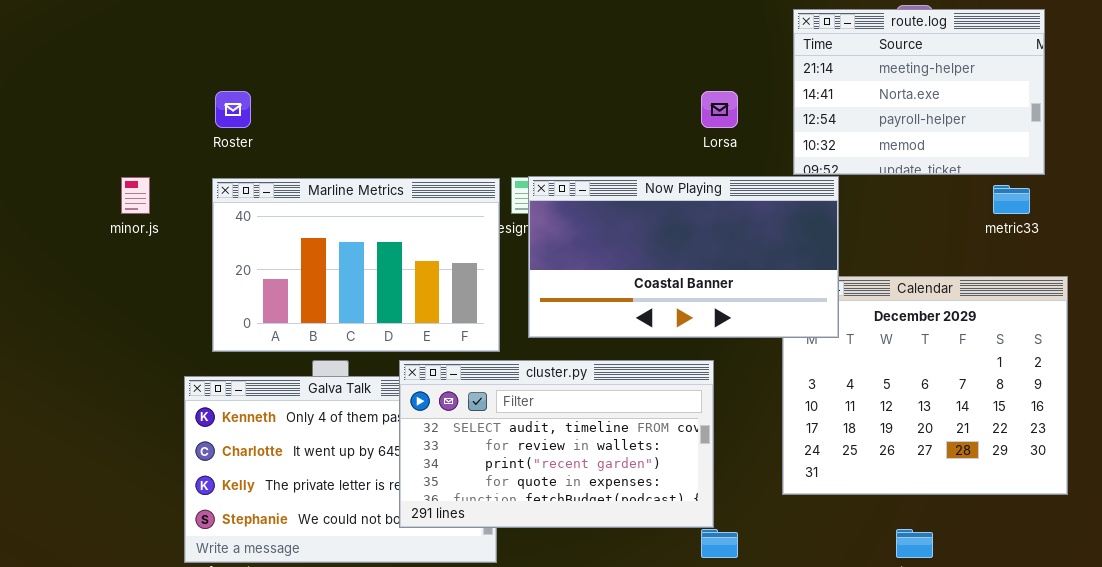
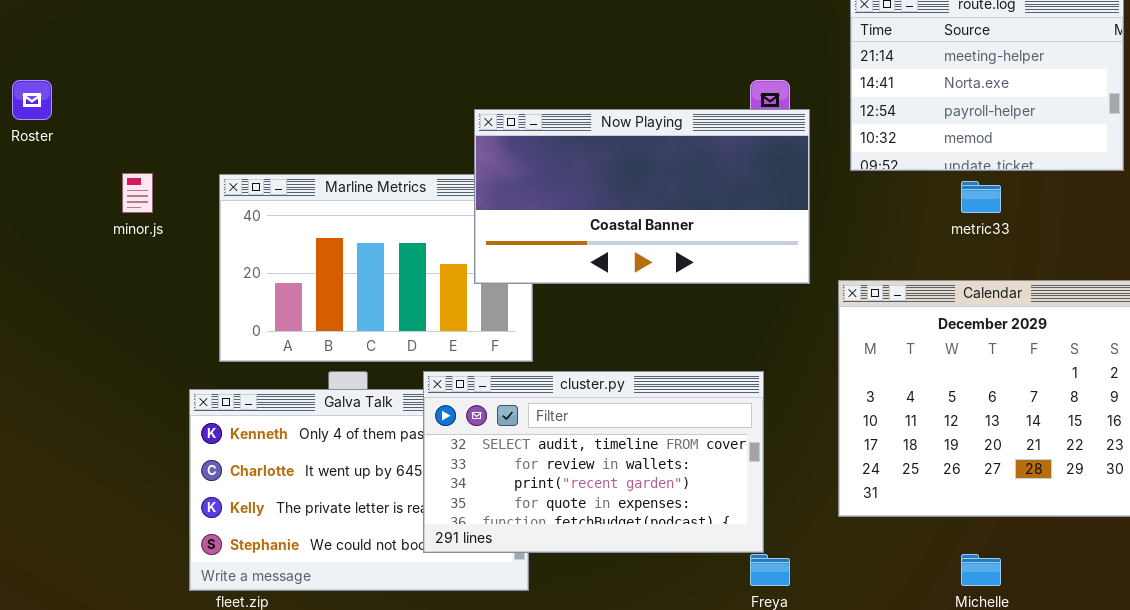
Roster: [215,91,251,128] -> [12,80,52,120], moved
Now Playing: [528,176,839,338] -> [474,109,810,284], moved
metric33: [993,185,1030,214] -> [961,181,1001,213], moved

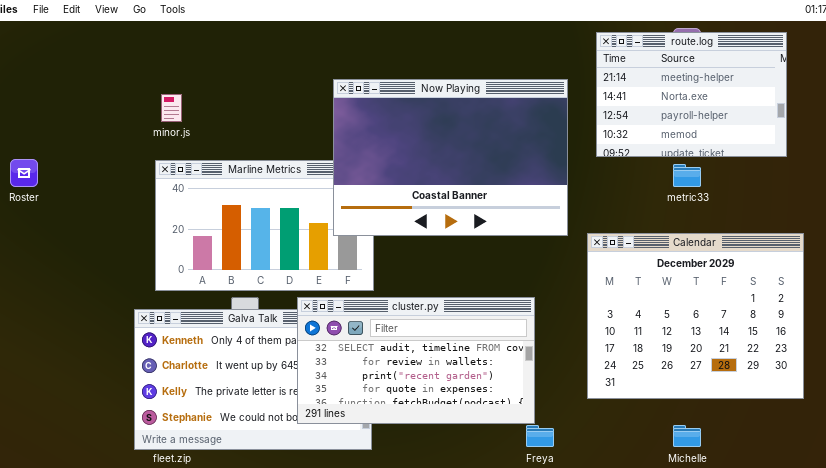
Roster: [12,80,52,120] -> [10,159,38,187], moved
Now Playing: [474,109,810,284] -> [333,79,568,236], resized
minor.js: [122,173,153,213] -> [161,94,182,122], moved

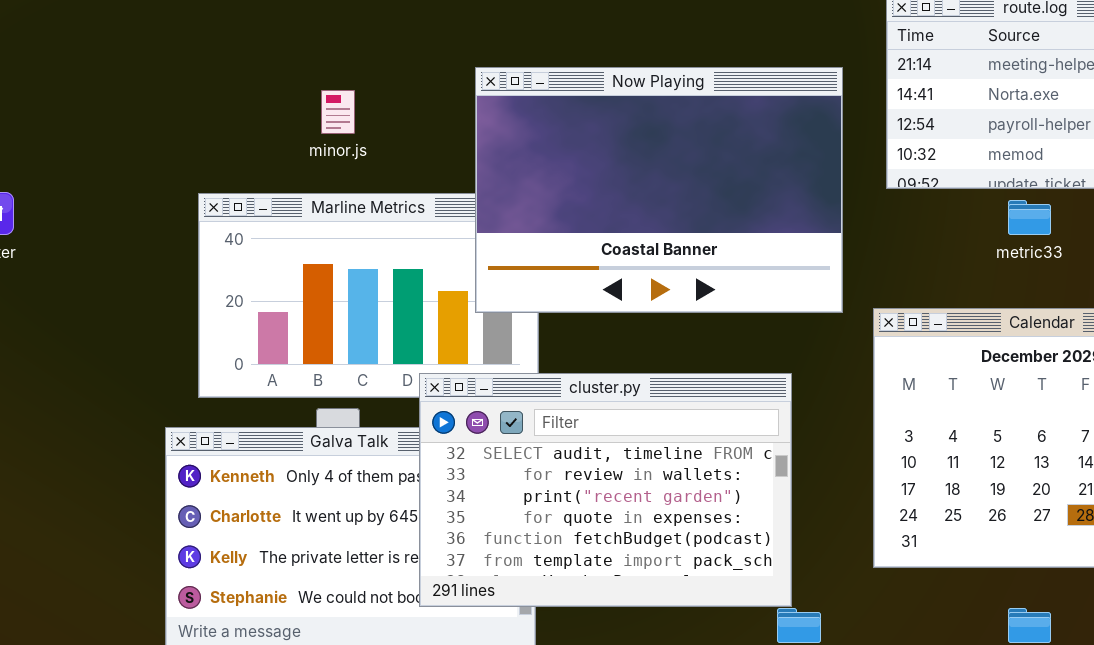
minor.js: [161,94,182,122] -> [321,90,355,134], moved
cluster.py: [297,297,535,424] -> [419,373,792,607], resized

